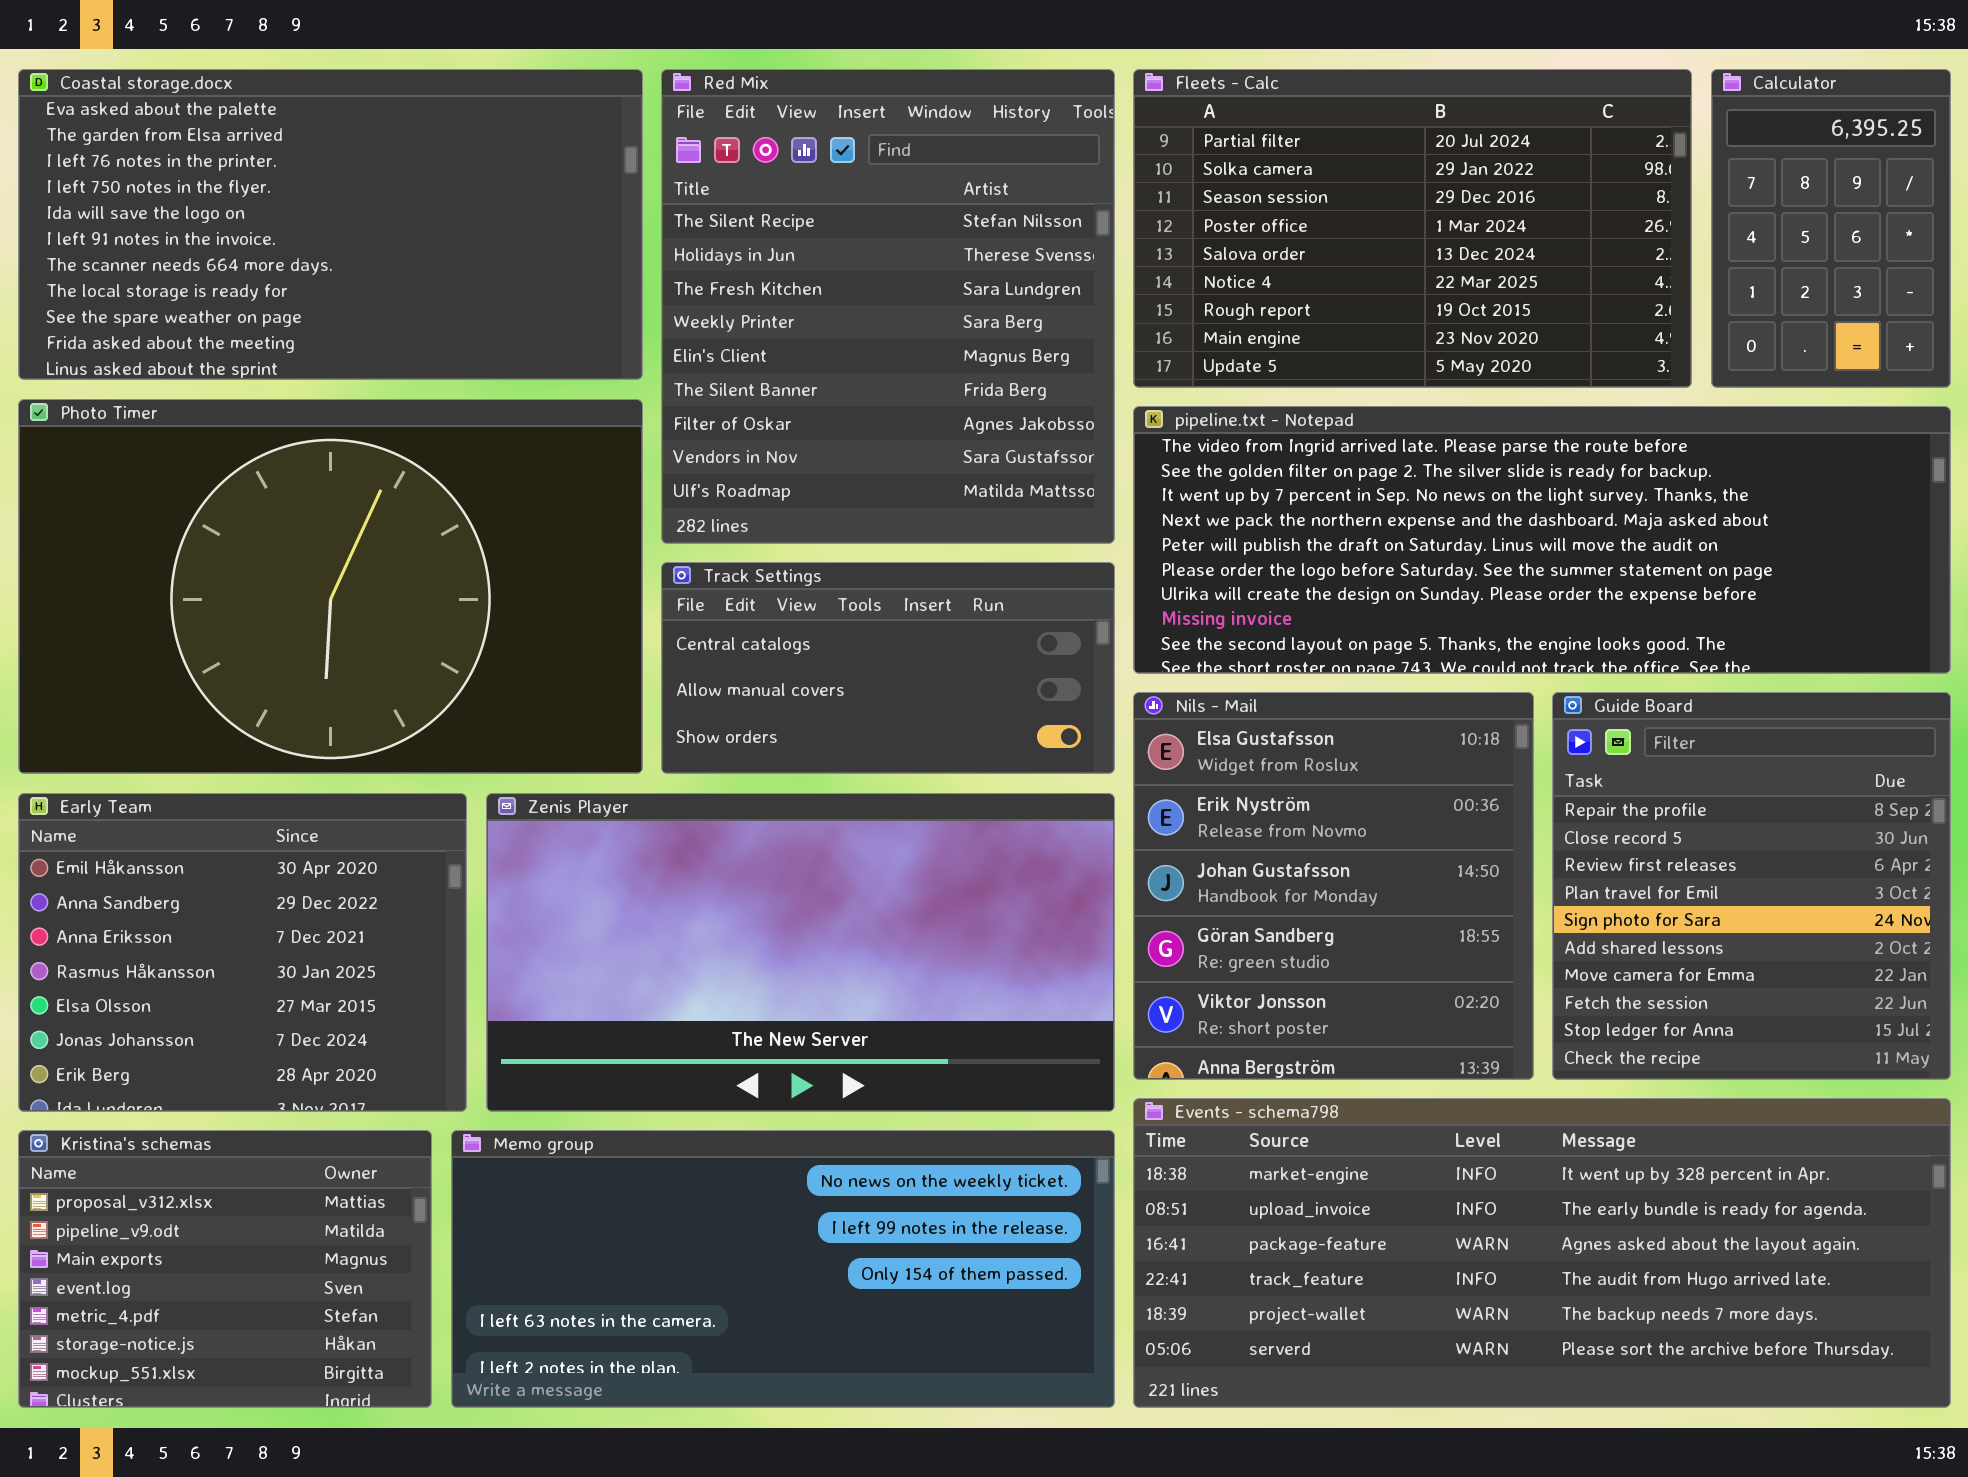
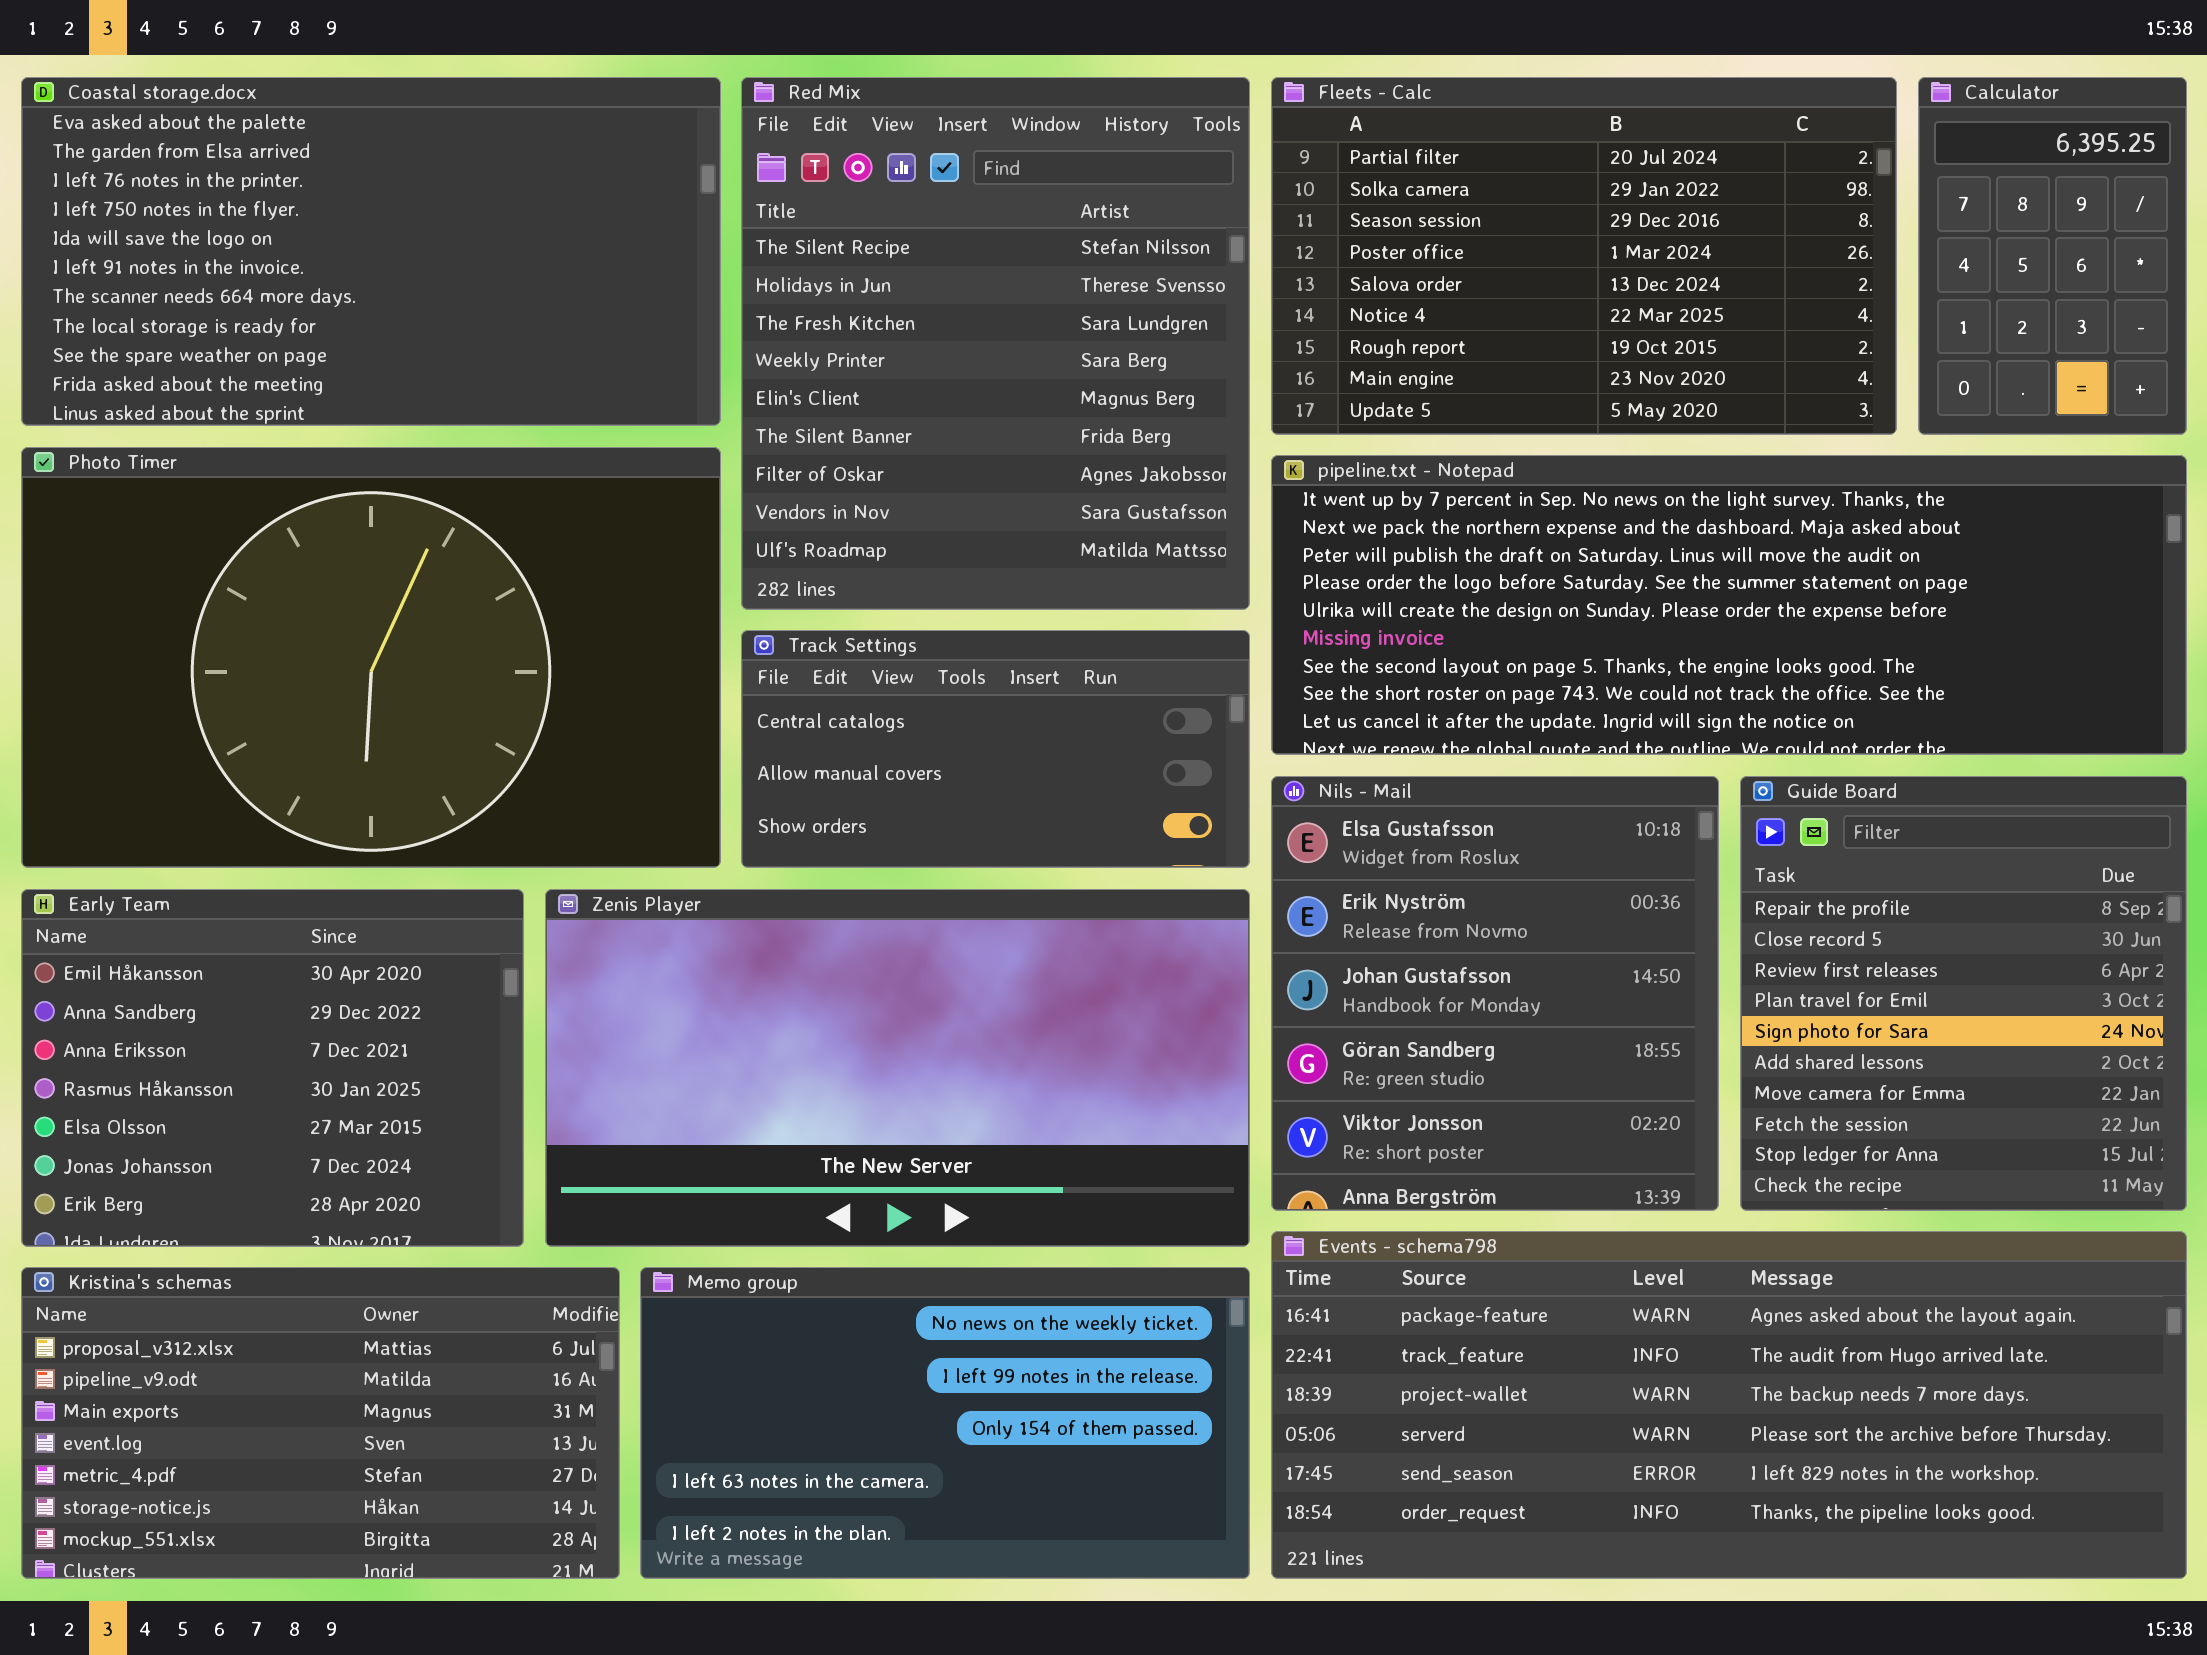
pipeline.txt - Notepad: [1133,406,1951,674] -> [1271,455,2187,755], scrolled down 2 rows
Events - schema798: [1133,1098,1951,1408] -> [1271,1231,2187,1579], scrolled down 2 rows
Kristina's schemas: [18,1130,432,1408] -> [21,1267,620,1579], resized
Memo group: [451,1130,1115,1408] -> [640,1267,1250,1579], resized

